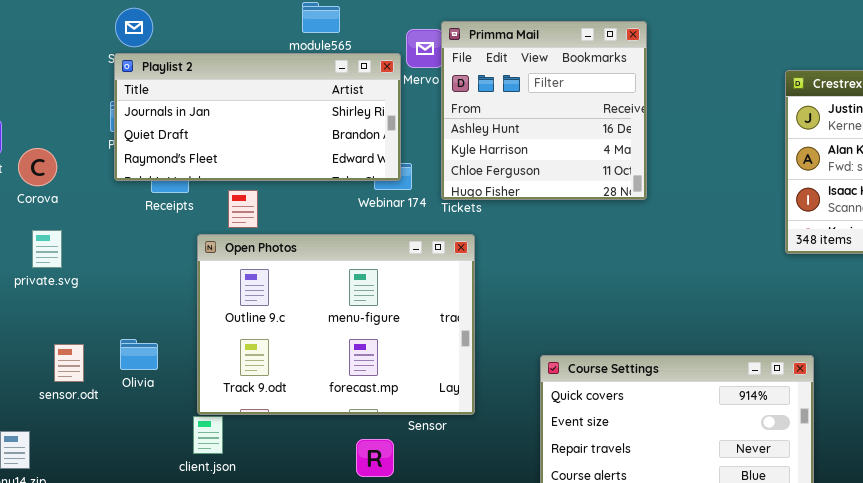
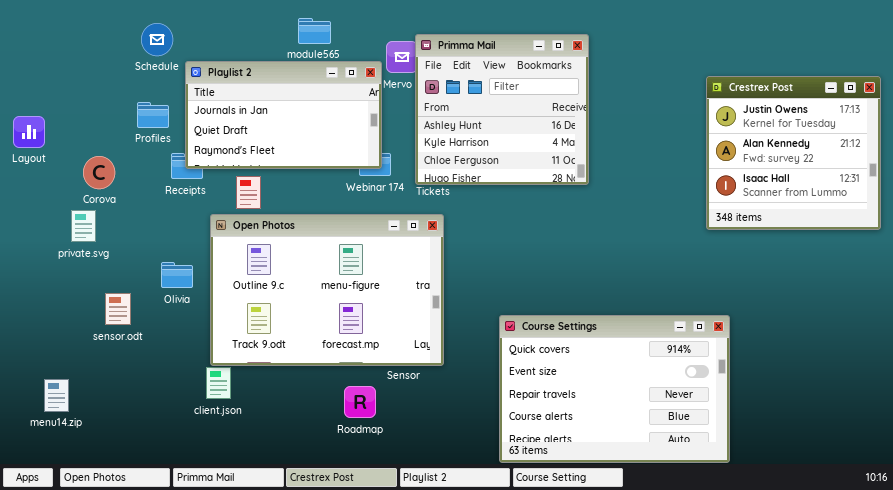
Playlist 2: [114,53,401,181] -> [185,61,382,169], resized
Corova: [18,148,57,186] -> [83,156,115,189], moved
Olivia: [120,339,158,370] -> [161,262,193,288], moved
sensor.odt: [54,344,84,382] -> [105,293,131,325], moved

